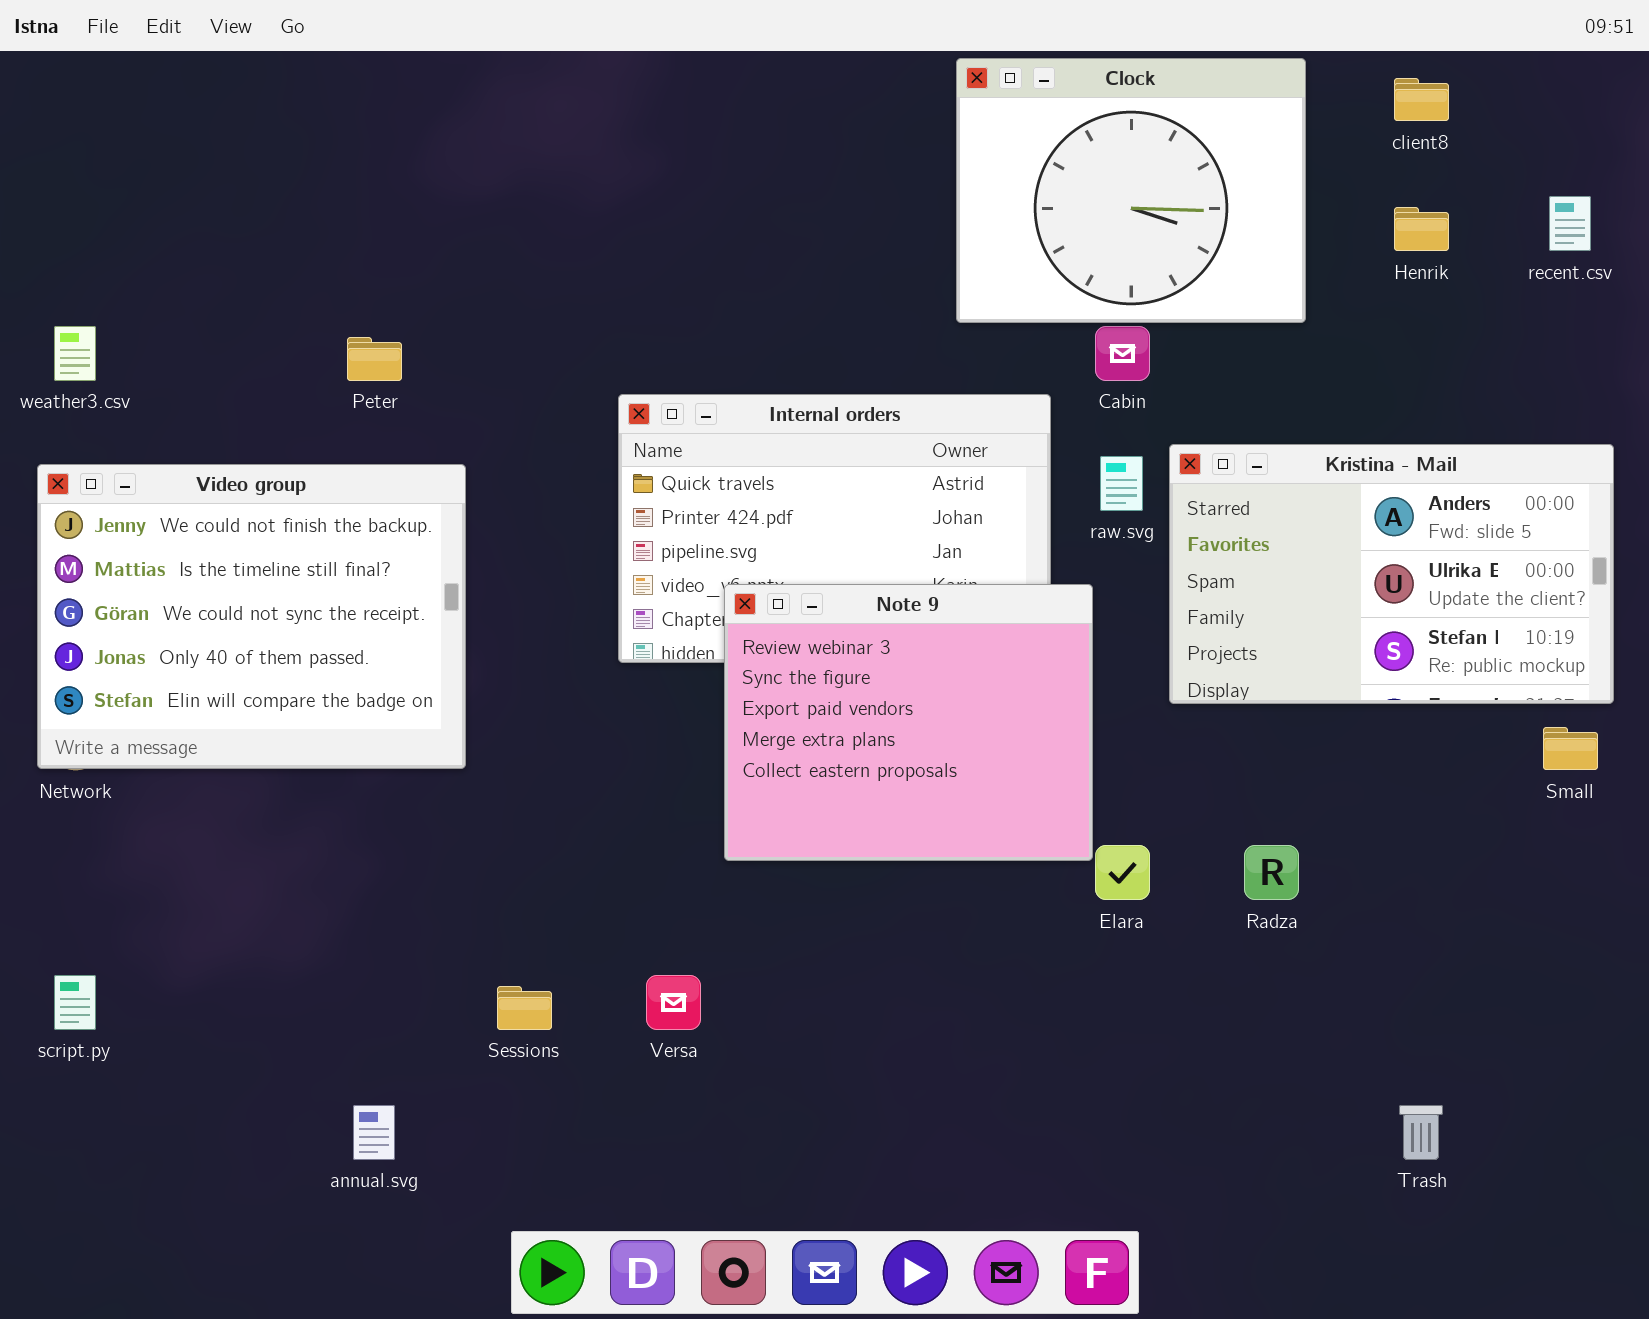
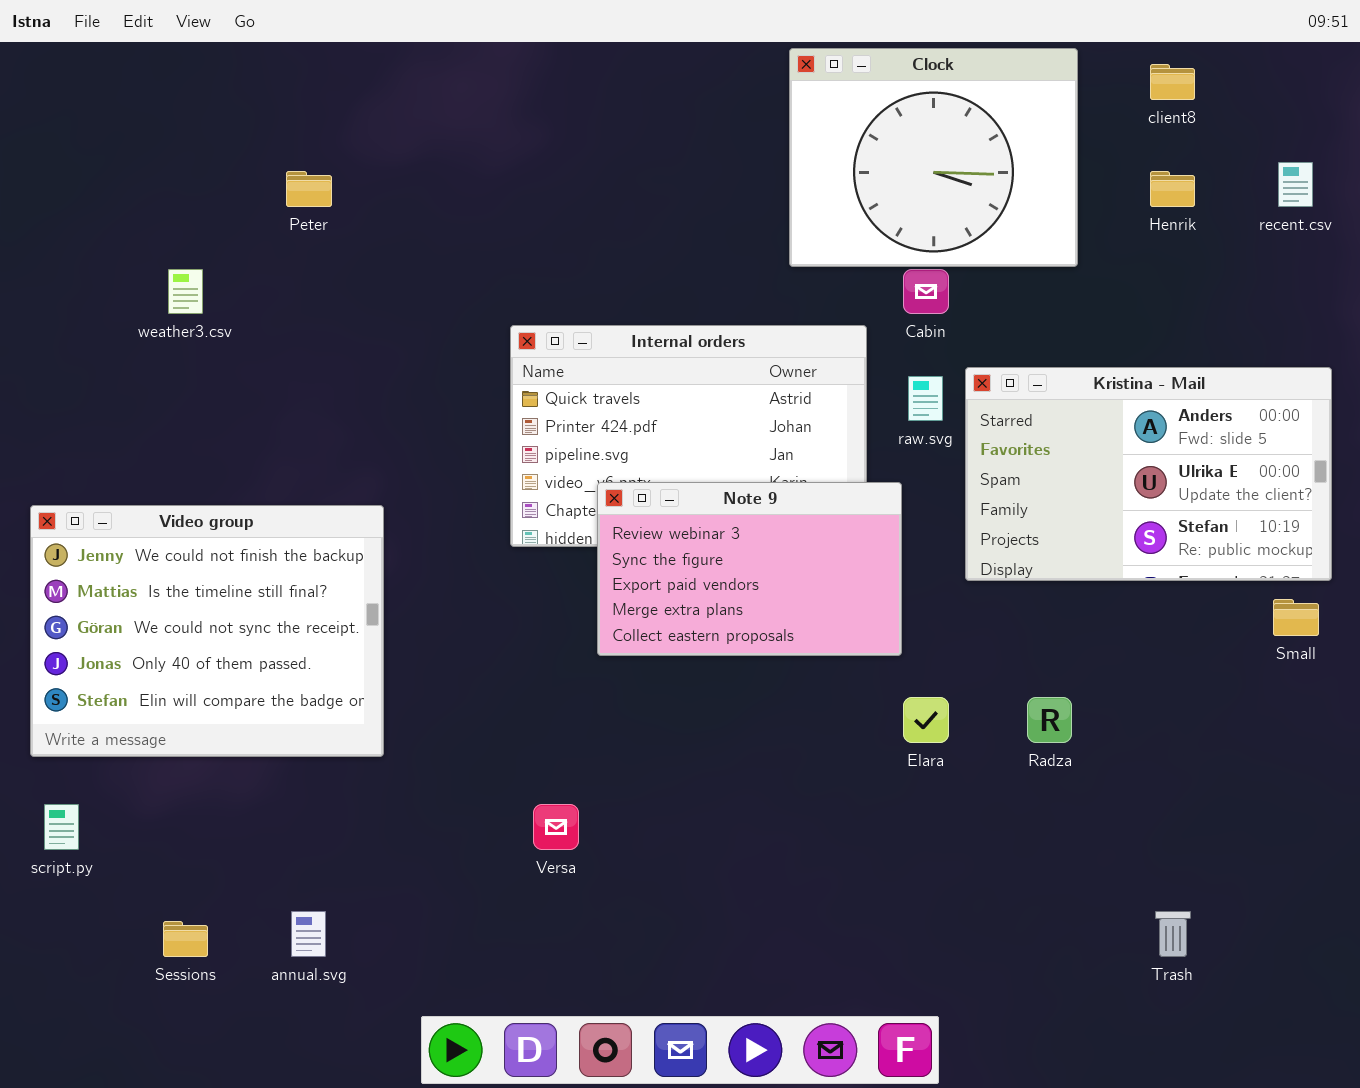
weather3.csv: [54,326,96,381] -> [168,269,203,314], moved
Peter: [347,337,402,381] -> [286,171,332,207], moved
Video group: [37,464,466,769] -> [30,505,384,757], moved
Note 9: [724,584,1093,861] -> [597,482,902,656], resized
Sessions: [497,986,552,1030] -> [163,921,208,957], moved

